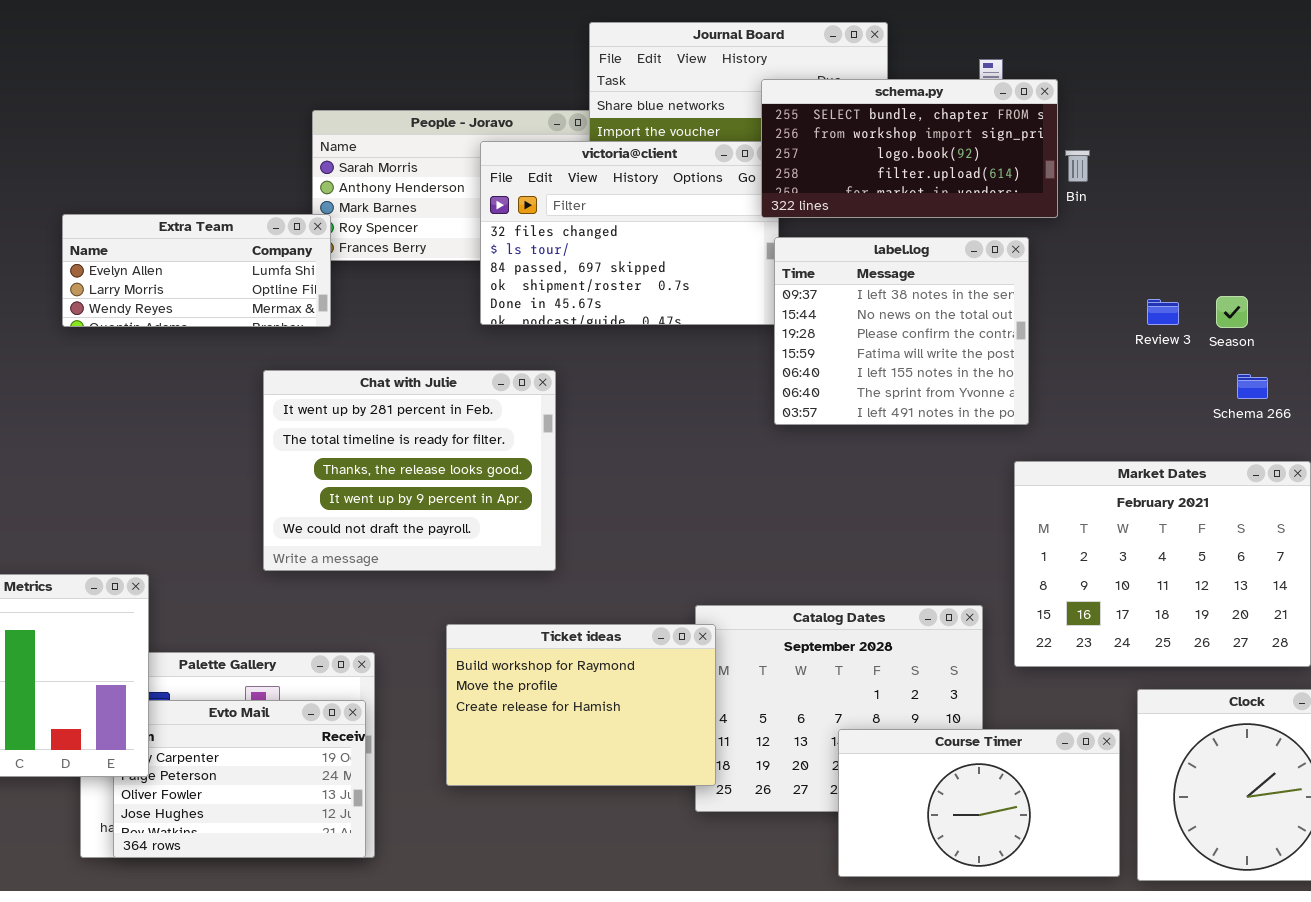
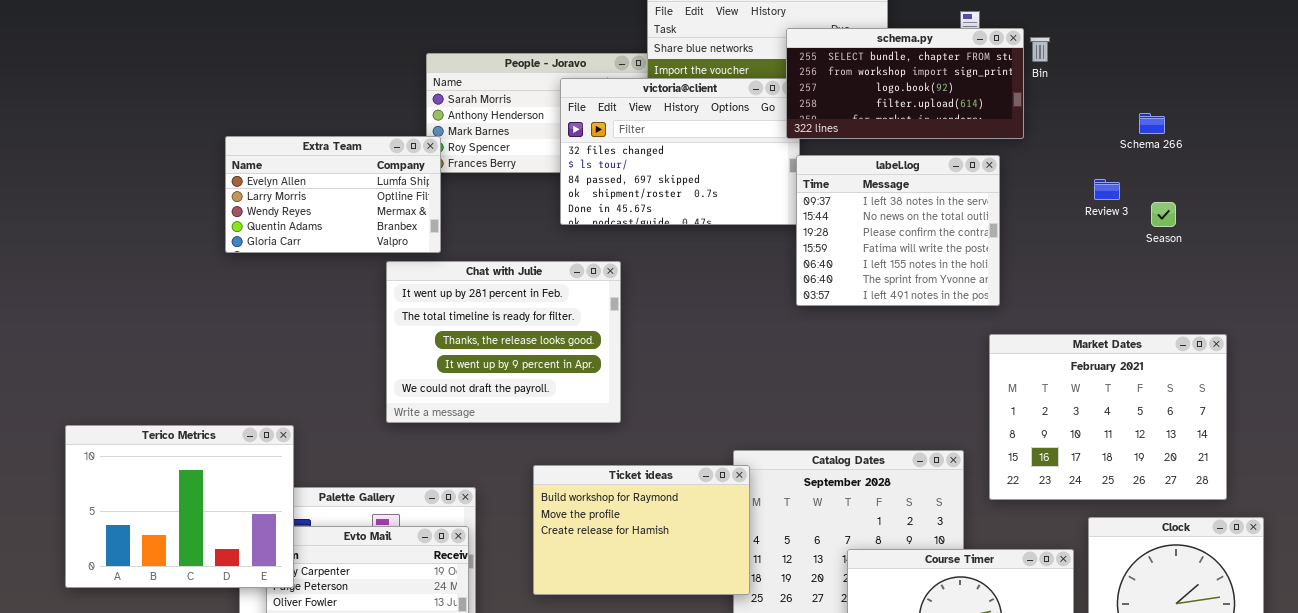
Bin: [1065,150,1090,182] -> [1030,37,1050,62], moved
Extra Team: [62,214,331,327] -> [225,136,441,253], resized
Review 3: [1147,299,1179,325] -> [1094,179,1120,200], moved
Schema 266: [1237,374,1268,399] -> [1139,113,1165,134], moved

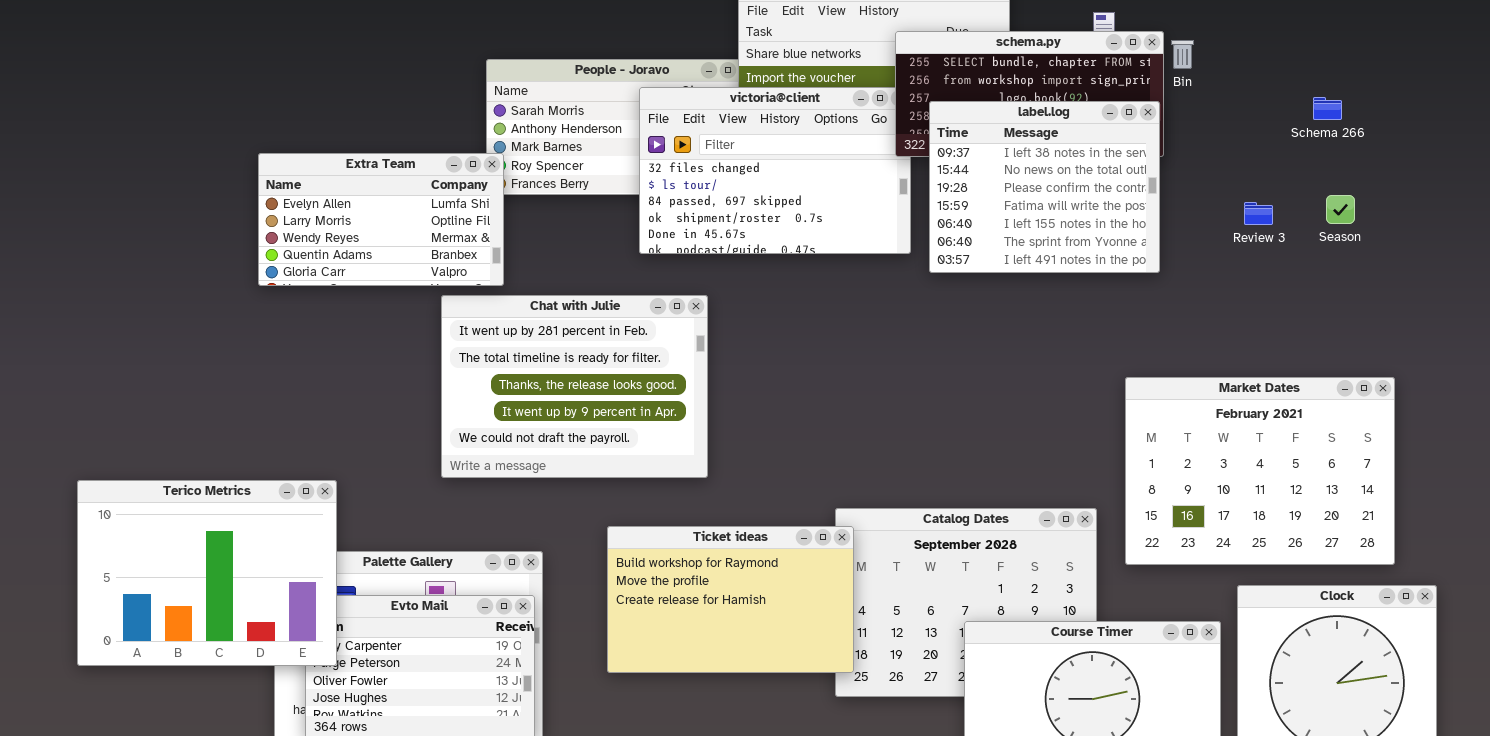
Schema 266: [1139,113,1165,134] -> [1313,97,1342,120], moved
label.log: [796,155,1000,306] -> [929,101,1160,273], moved
Season: [1151,202,1176,227] -> [1326,195,1355,224], moved

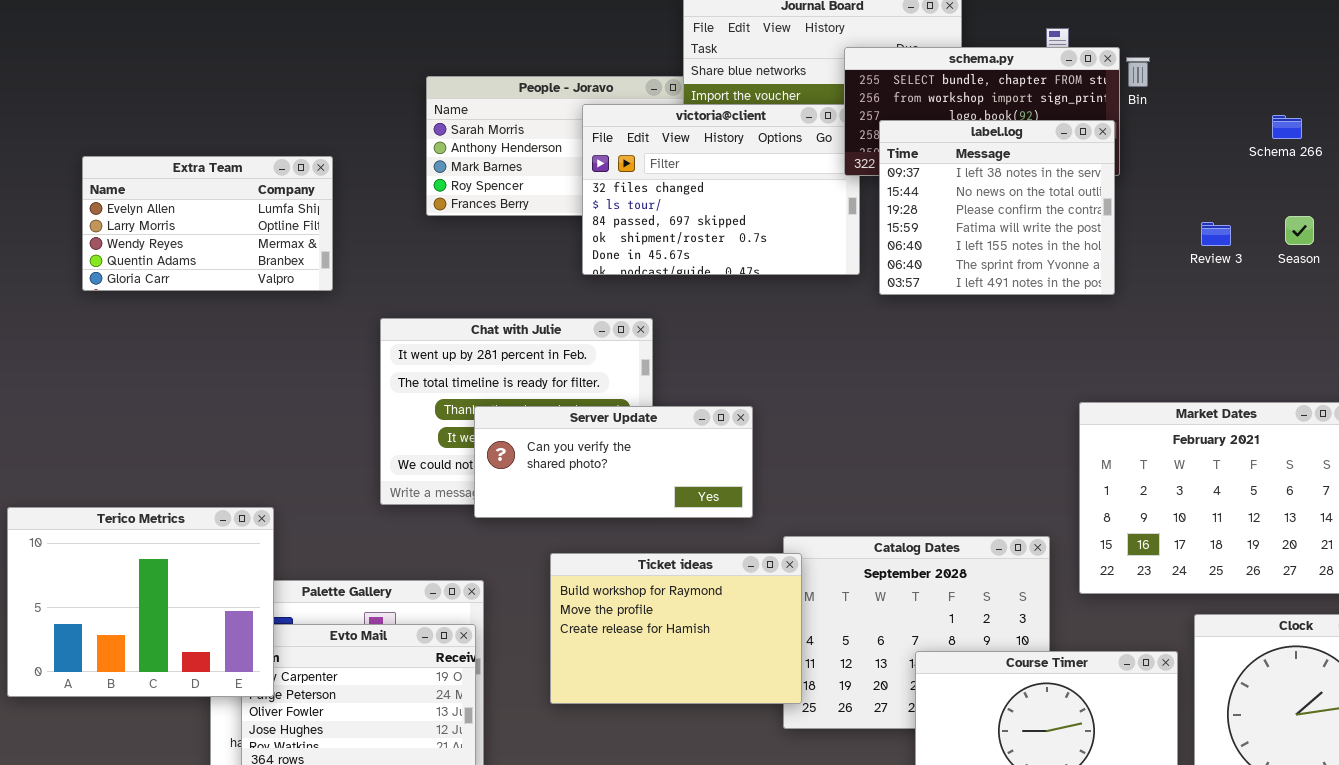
Extra Team: [258,153,504,286] -> [82,156,333,291], moved
Server Update: none -> [474,406,753,518], opened

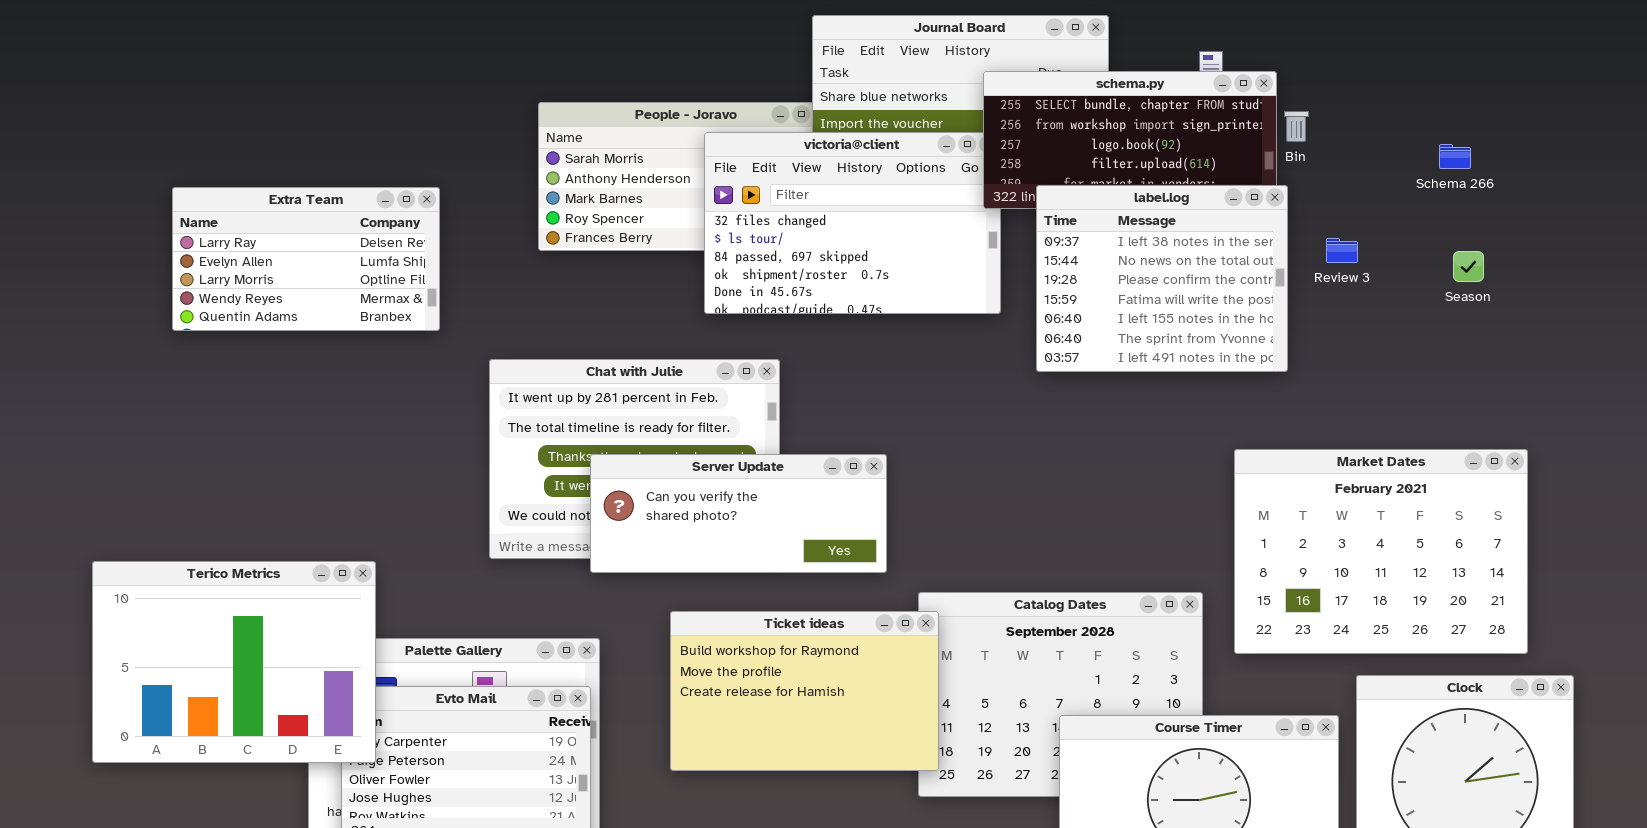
Bin: [1126,57,1150,87] -> [1284,111,1309,142], moved
label.log: [879,120,1115,295] -> [1036,185,1288,372], moved
Extra Team: [82,156,333,291] -> [172,187,440,331], scrolled up 1 row
Review 3: [1201,222,1231,246] -> [1326,238,1358,263], moved

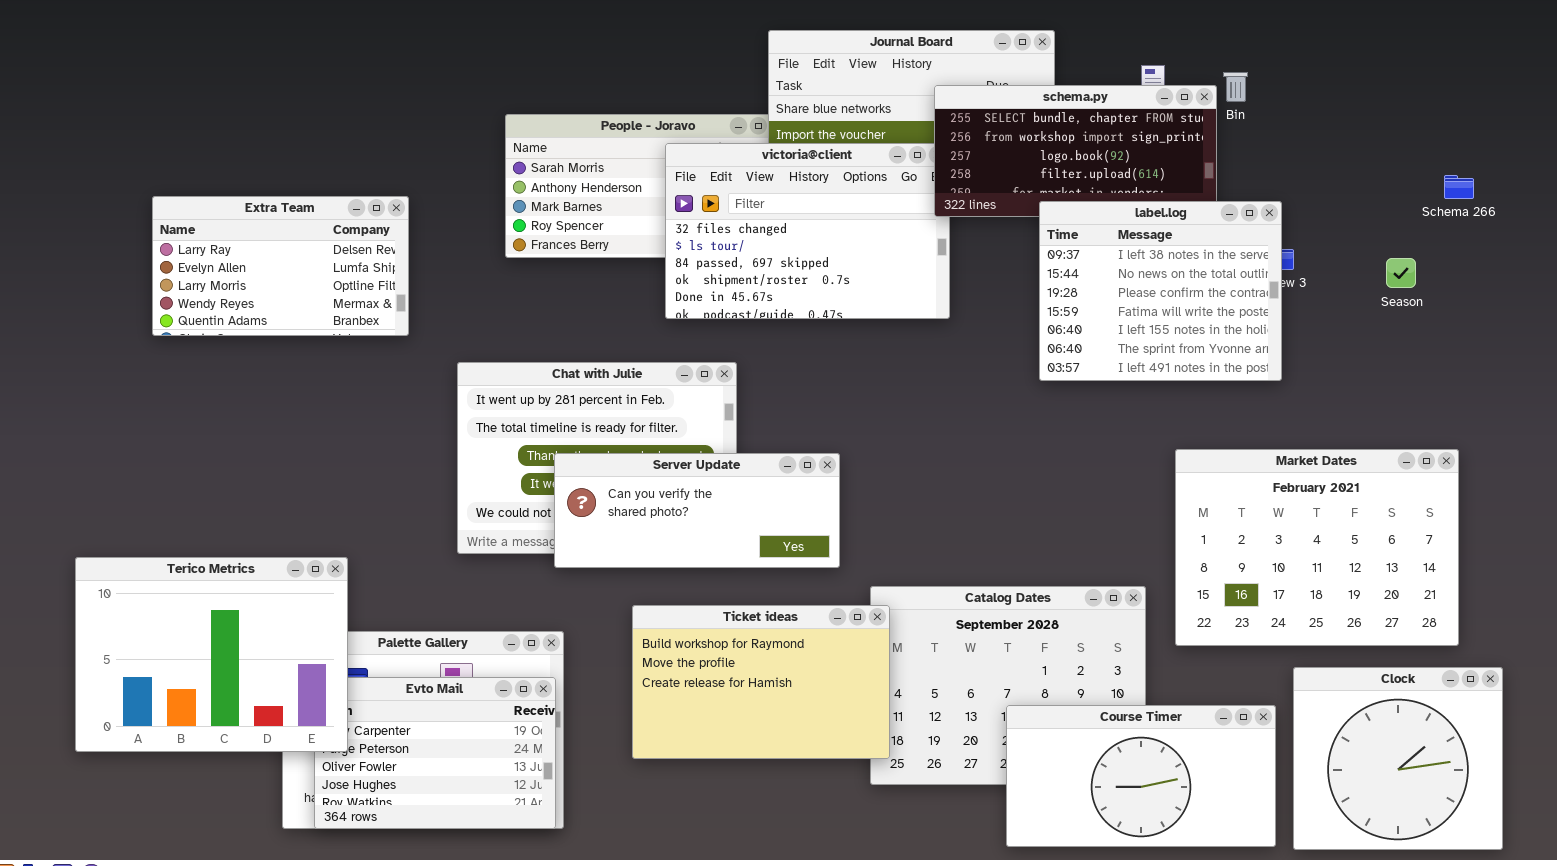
Bin: [1284,111,1309,142] -> [1223,72,1248,102], moved
Schema 266: [1439,144,1471,169] -> [1444,175,1474,199], moved
label.log: [1036,185,1288,372] -> [1039,201,1282,381], moved

